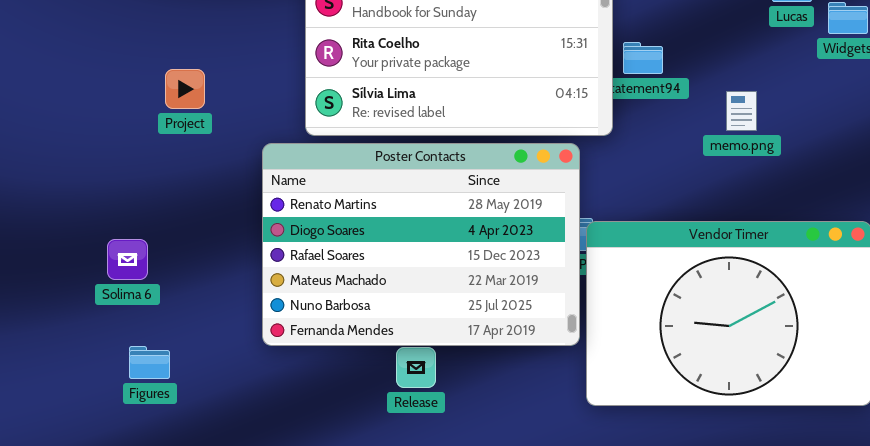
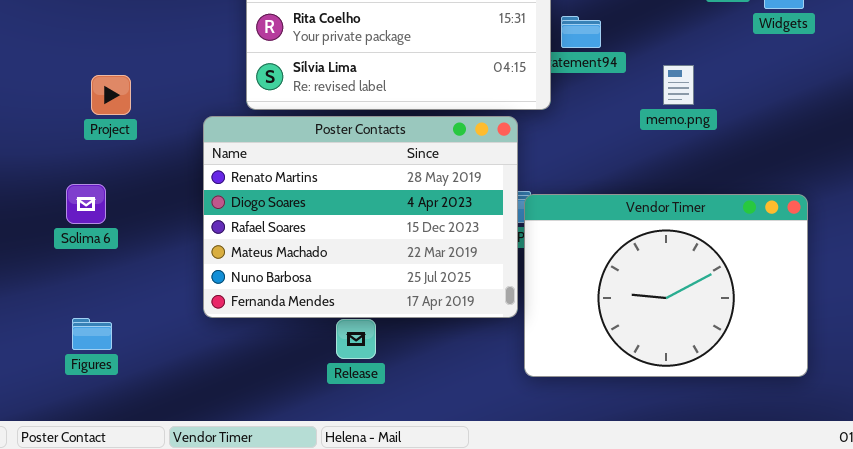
Project: [165,69,205,109] -> [91,75,131,115], moved
Solima 6: [107,239,148,280] -> [66,184,106,224], moved

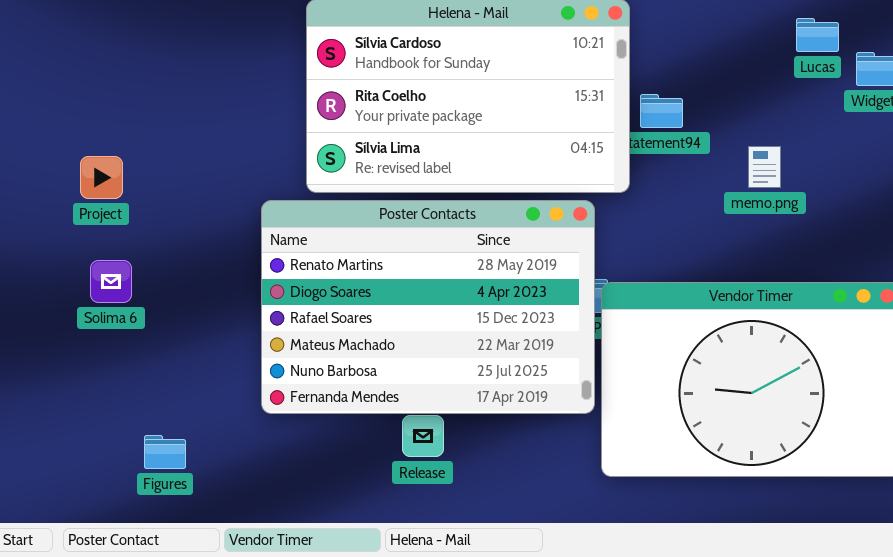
Project: [91,75,131,115] -> [80,156,123,199], moved
Solima 6: [66,184,106,224] -> [90,260,132,303], moved
Figures: [72,318,112,350] -> [144,435,186,469], moved

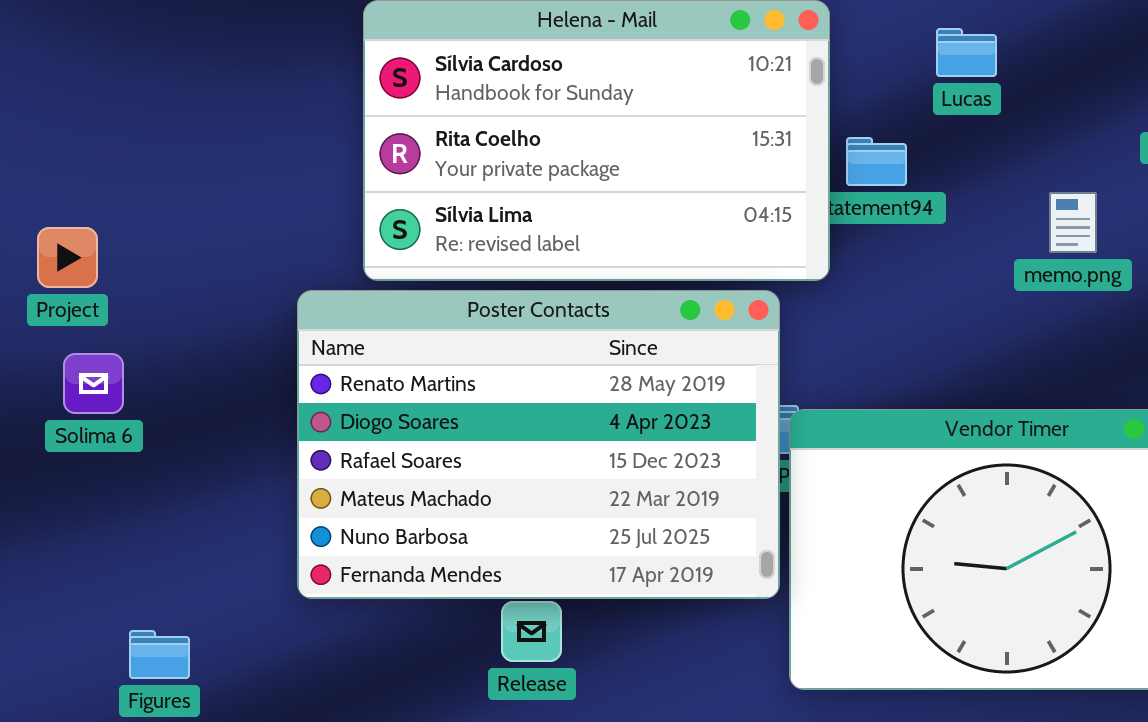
Lucas: [796,18,839,52] -> [936,28,997,77], moved
memo.png: [748,146,781,188] -> [1049,192,1097,253], moved
Solima 6: [90,260,132,303] -> [63,353,124,414], moved

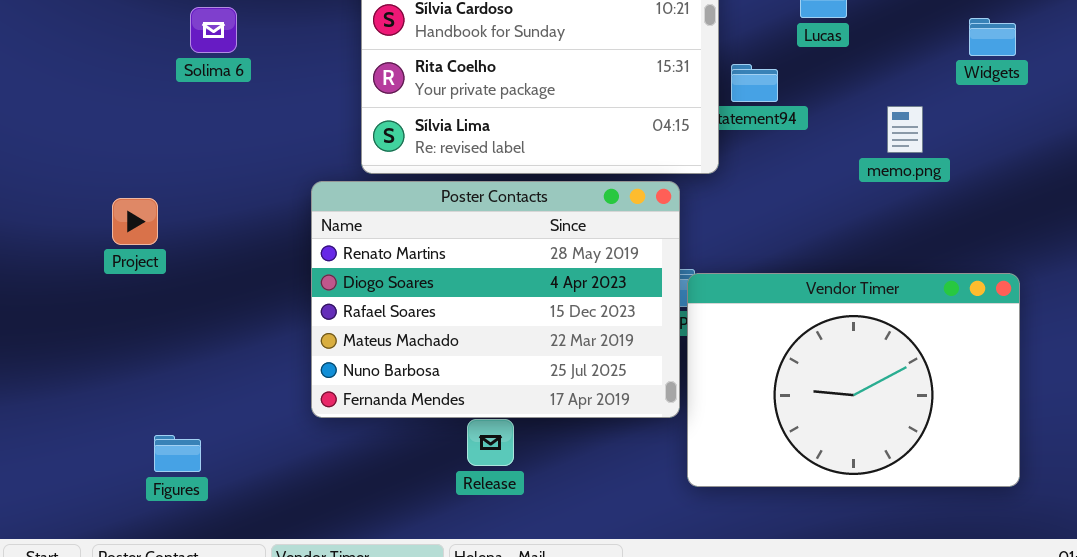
Project: [37,227,98,288] -> [112,198,158,245], moved
Solima 6: [63,353,124,414] -> [190,7,237,53], moved
Figures: [129,630,190,679] -> [154,435,201,472], moved

